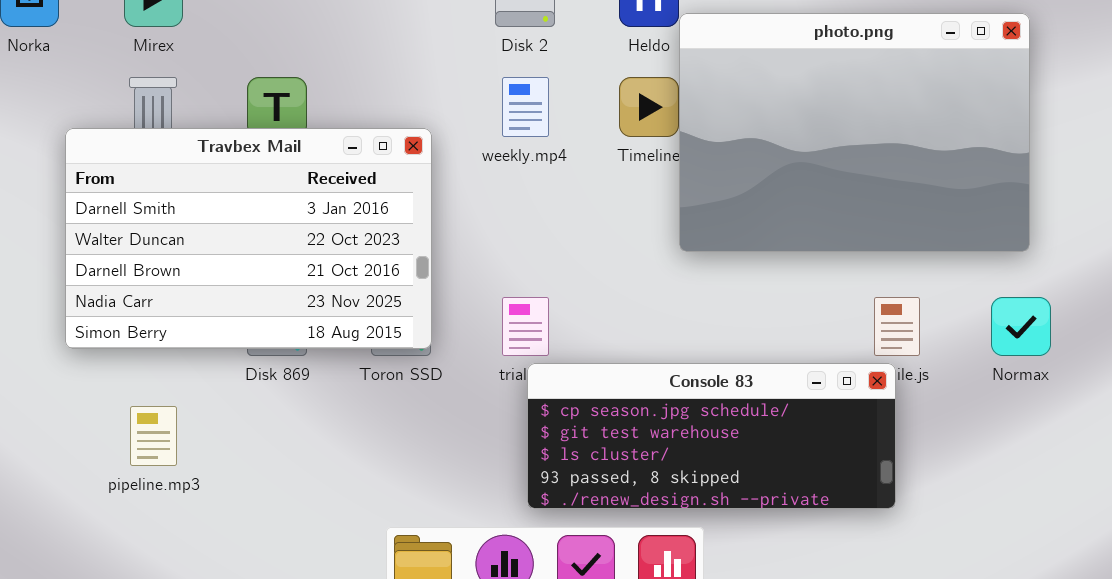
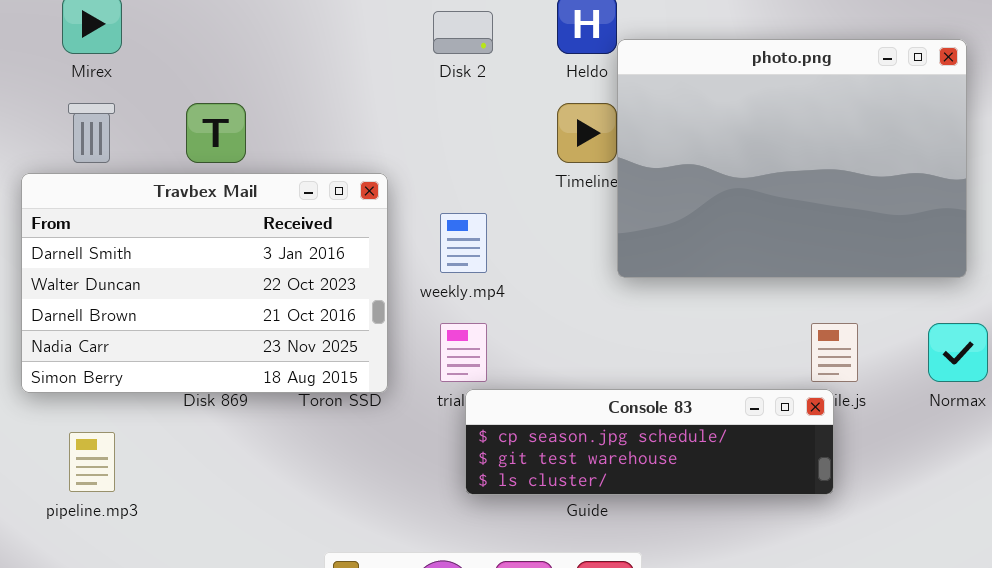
weekly.mp4: [502,77,549,137] -> [440,213,487,273], moved
Travbex Mail: [65,128,432,349] -> [21,173,388,393], moved
Console 83: [527,363,896,509] -> [465,389,834,495], resized

